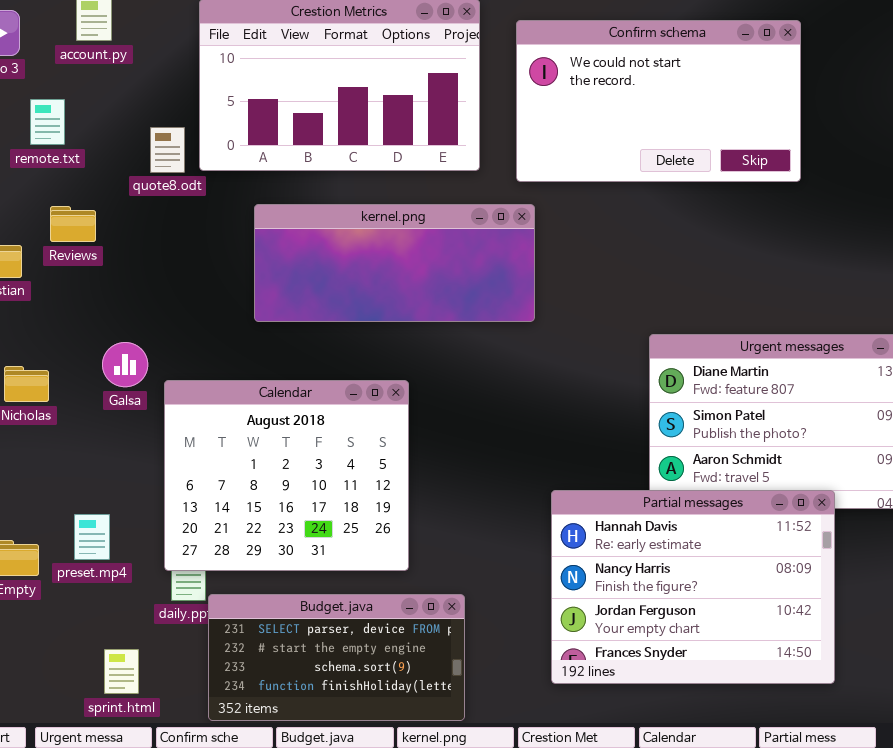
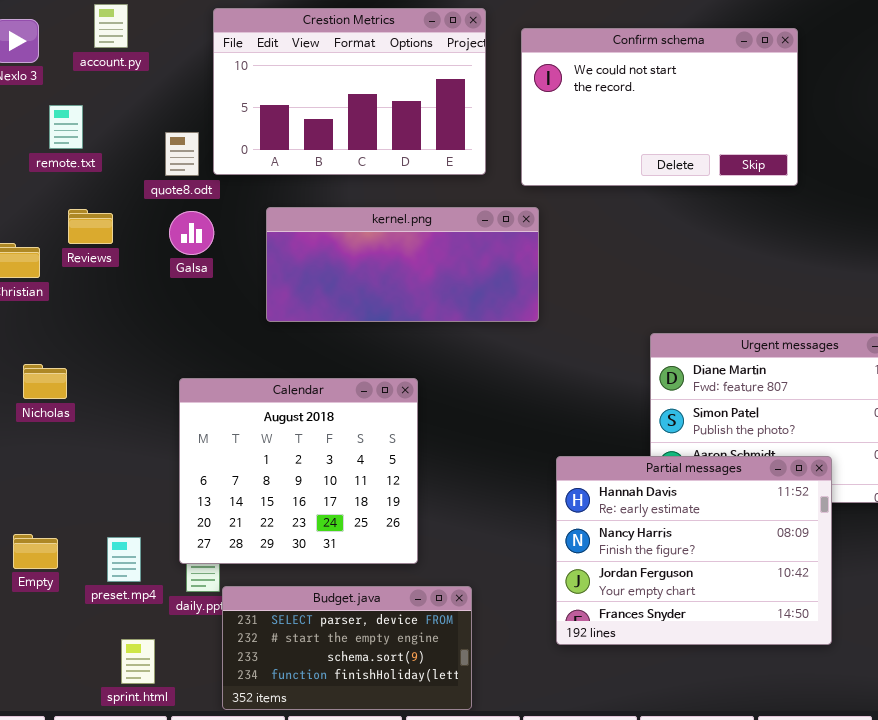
Galsa: [102,342,148,387] -> [169,211,214,255], moved
Partial messages: [551,490,835,684] -> [556,456,832,645], moved
preset.mp4: [74,514,110,560] -> [107,537,141,582], moved

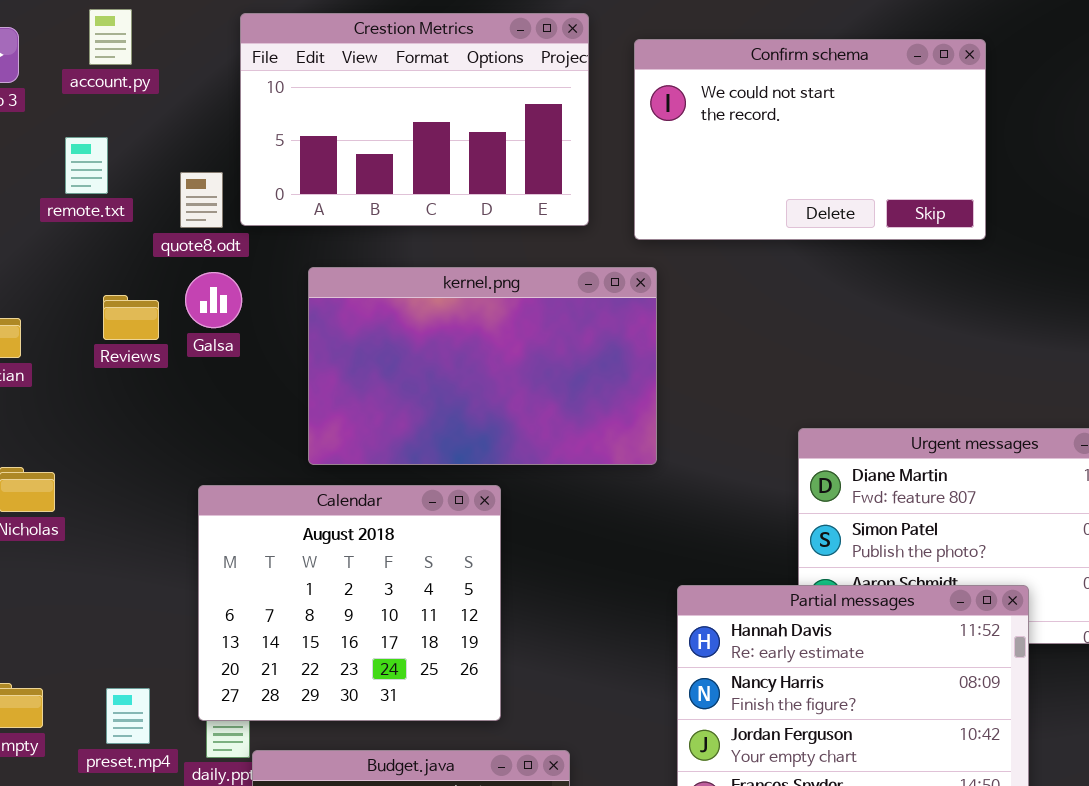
remote.txt: [49,105,83,149] -> [65,137,108,194], moved
kernel.png: [266,207,539,322] -> [308,267,657,465], resized
Reviews: [68,209,113,244] -> [103,295,159,340], moved

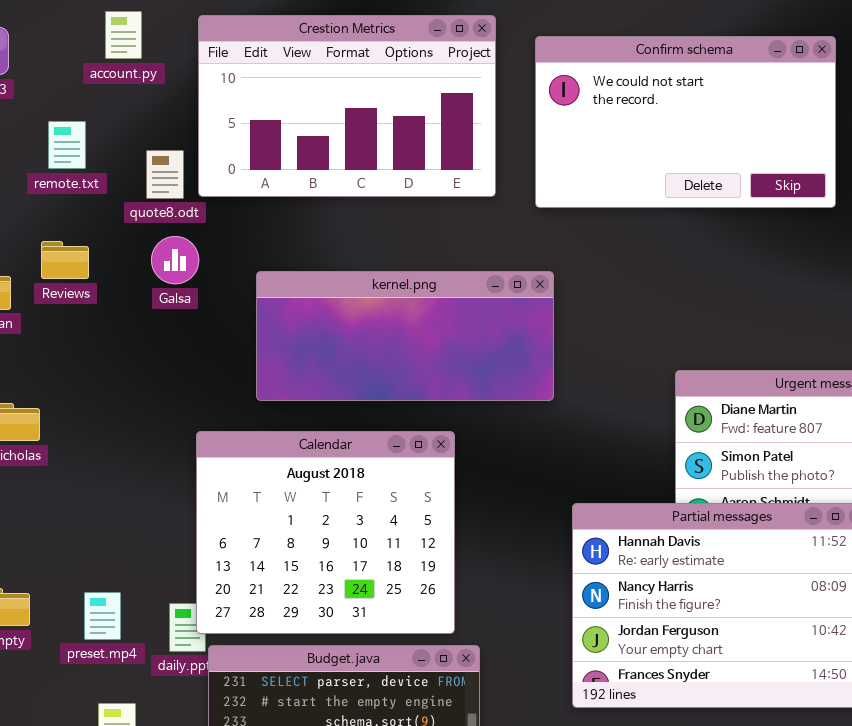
account.py: [89,9,132,65] -> [105,11,142,59], moved
kernel.png: [308,267,657,465] -> [256,271,554,401], resized
Reviews: [103,295,159,340] -> [41,241,89,279], moved
Calendar: [198,485,501,721] -> [196,431,455,634], moved

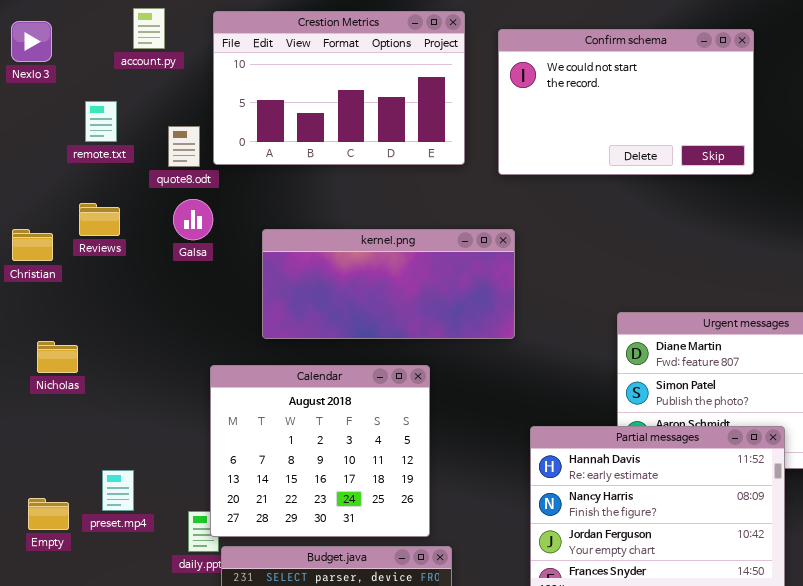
preset.mp4: [84,592,121,640] -> [102,470,134,511], moved

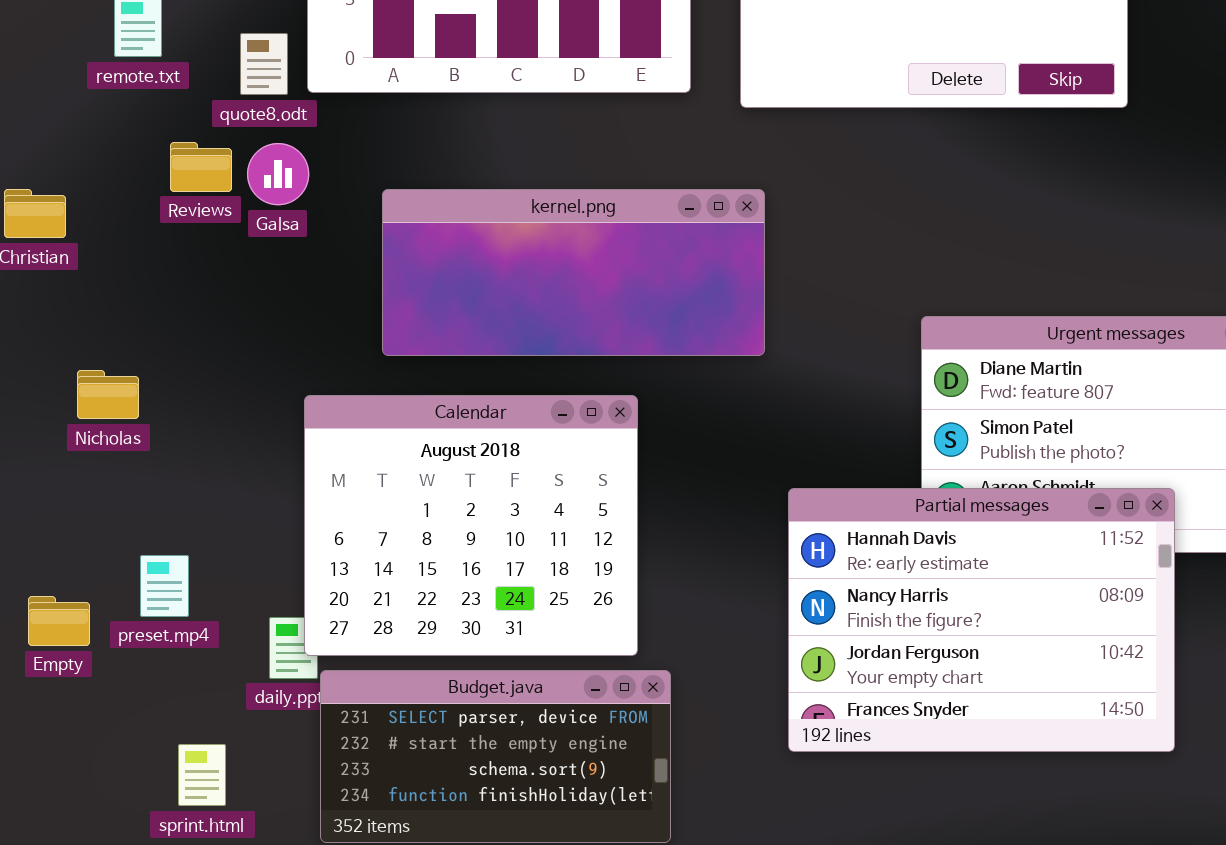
Reviews: [79,203,120,236] -> [170,142,232,192], moved
Nicholas: [37,341,78,373] -> [77,370,139,419], moved

